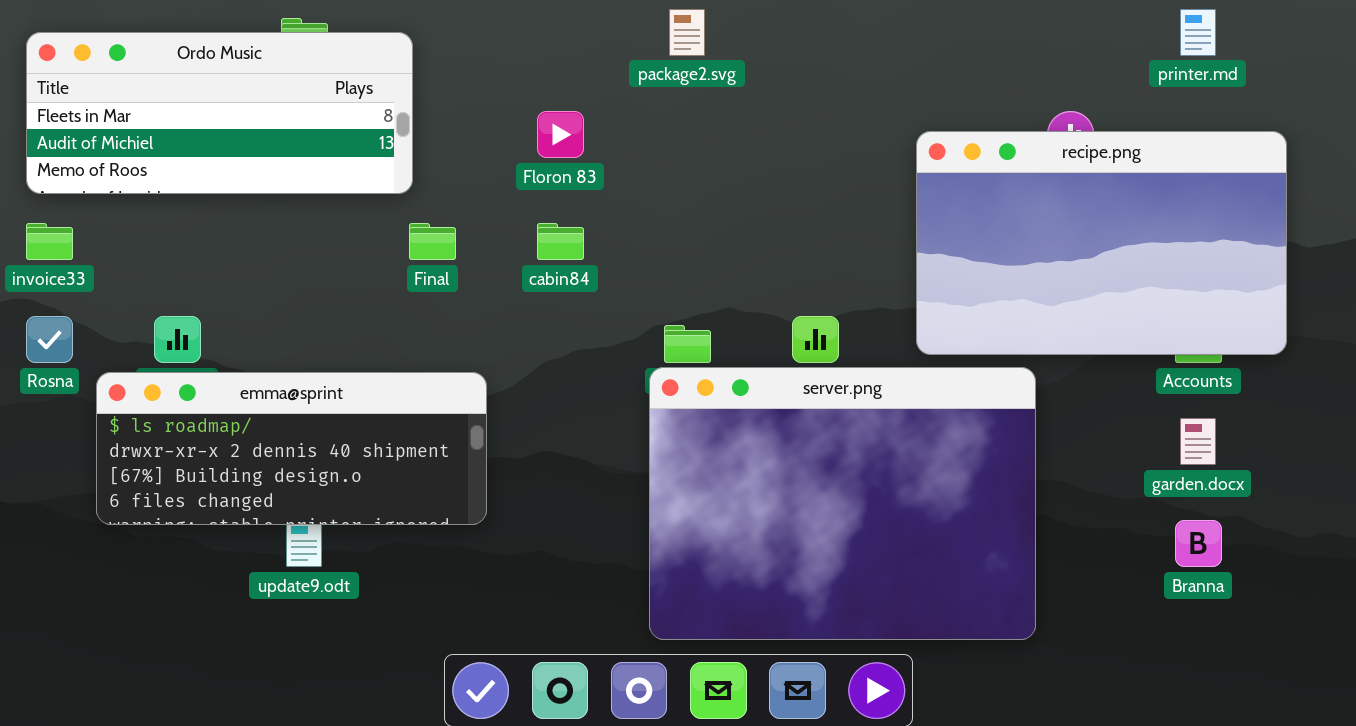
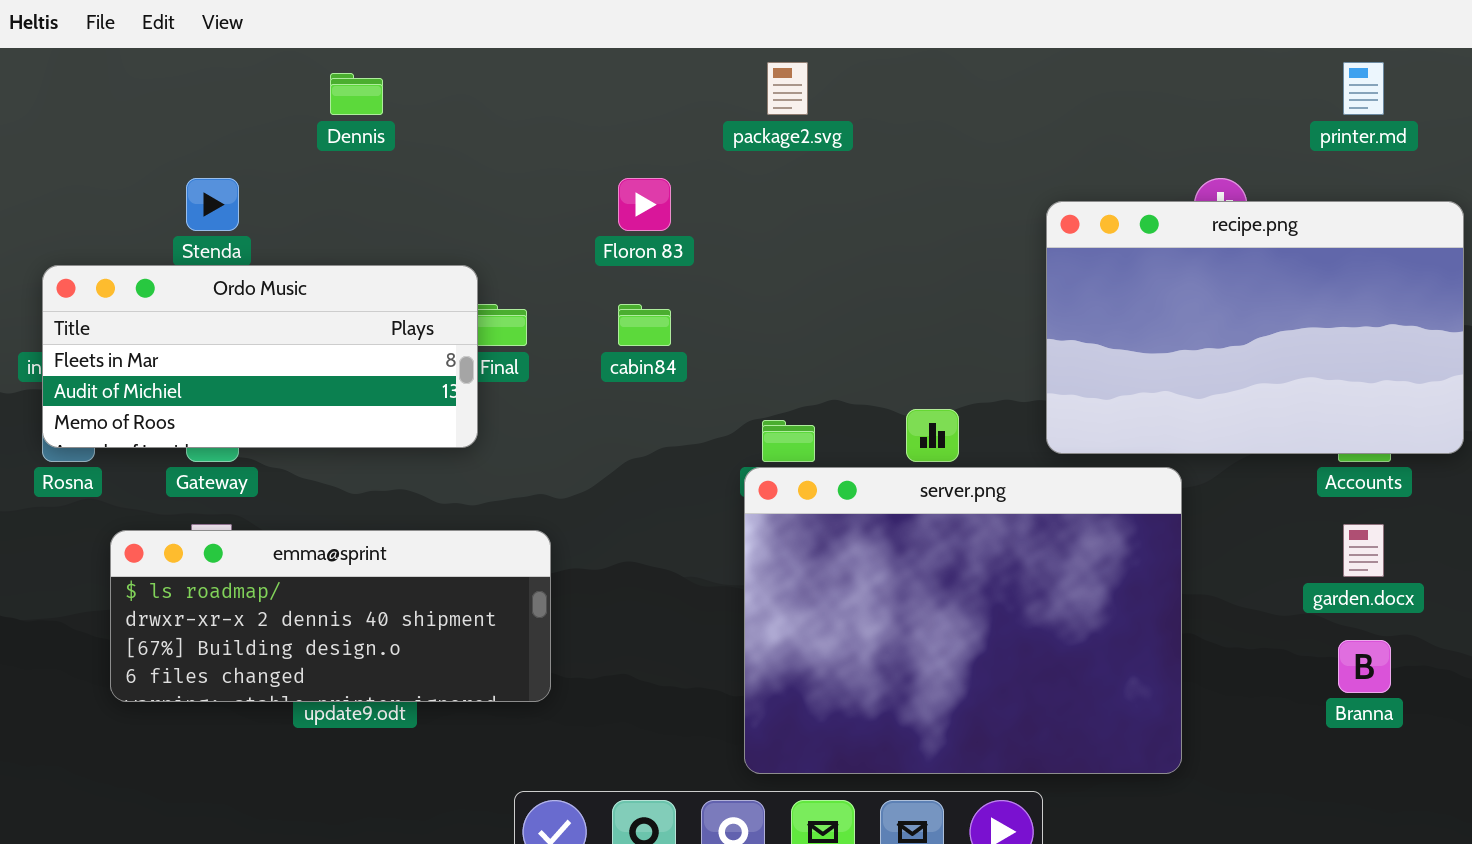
Ordo Music: [26,32,413,194] -> [42,265,478,448], moved
emma@sprint: [96,372,487,525] -> [110,530,551,702], moved

